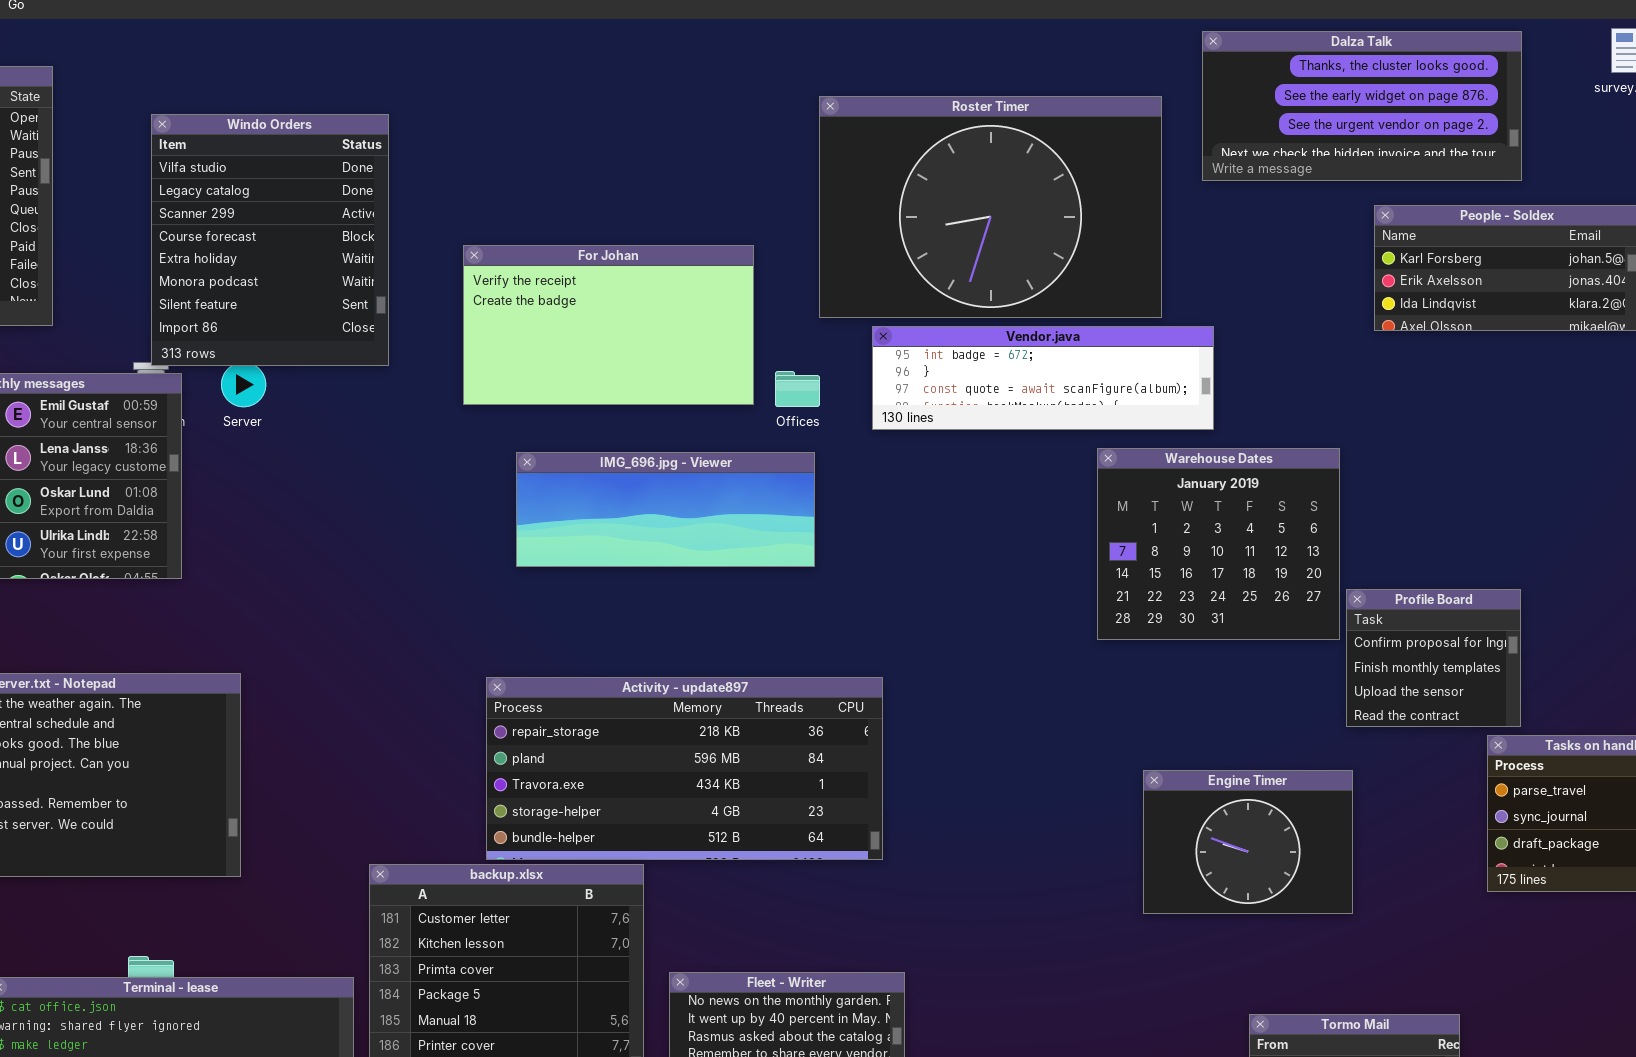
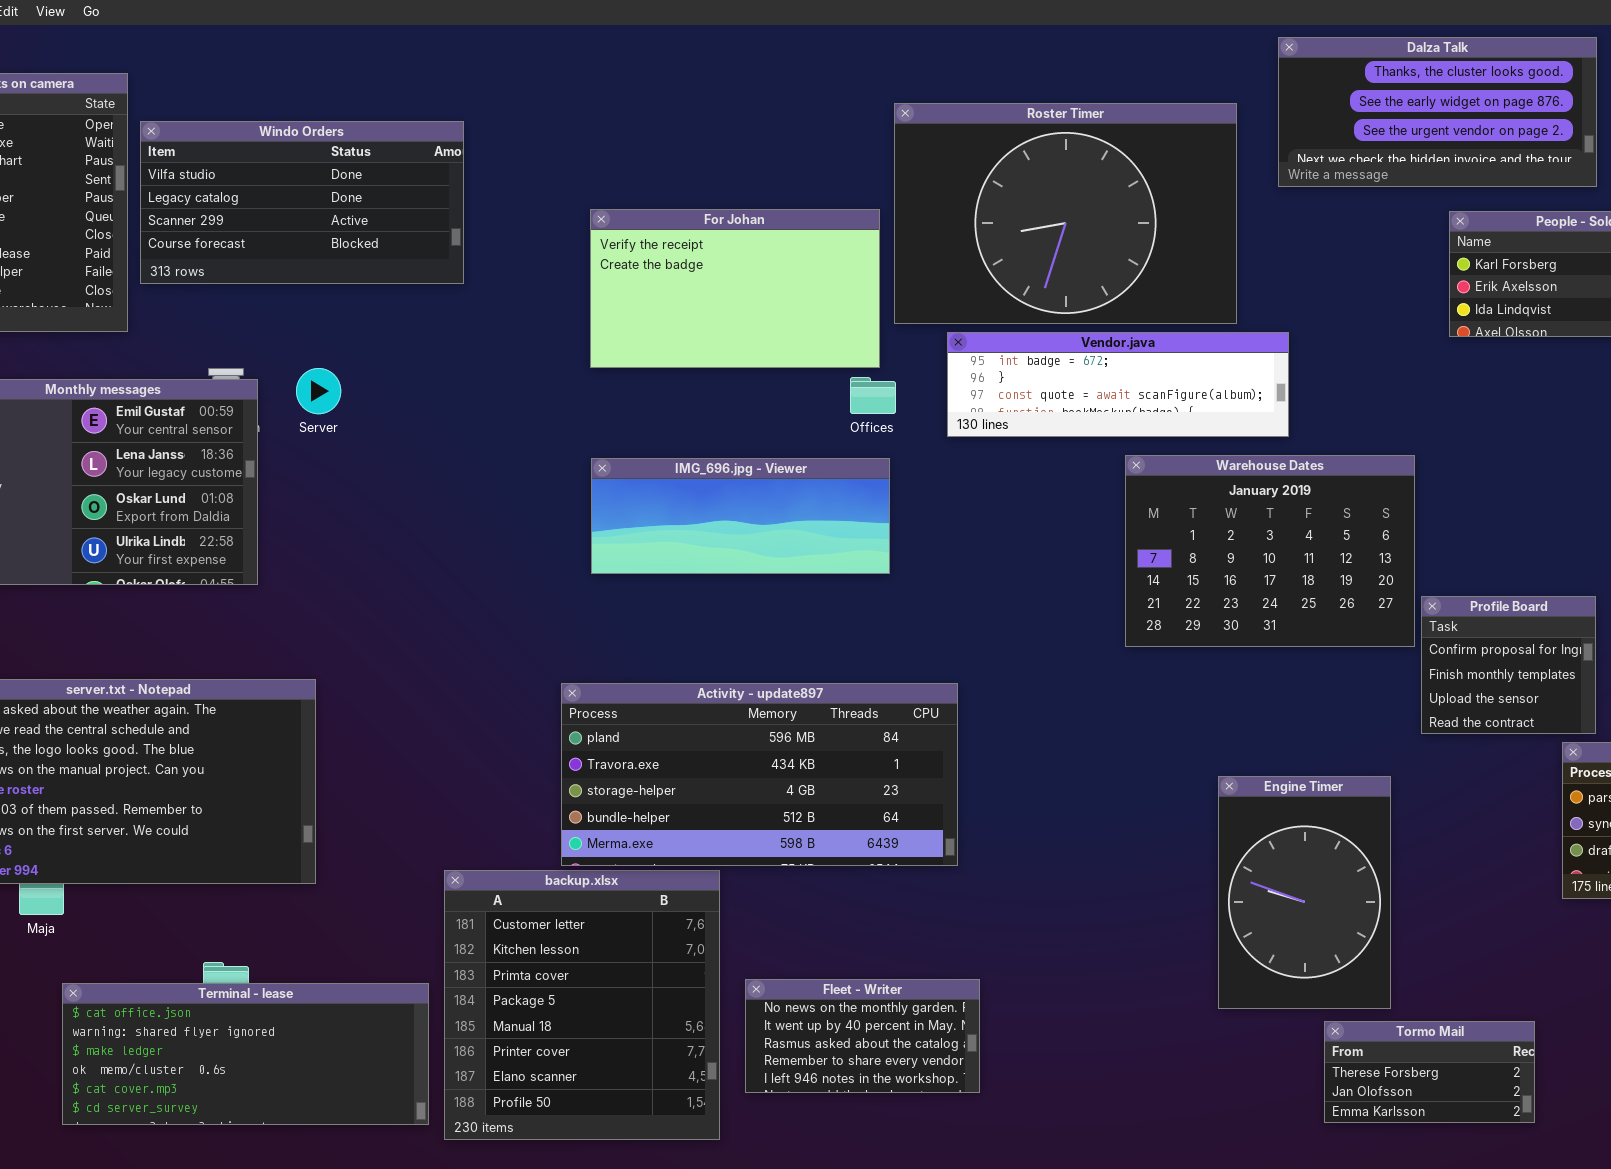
Windo Orders: [151,114,389,366] -> [140,121,464,284], resized
For Johan: [463,245,754,405] -> [590,209,880,368], moved
Warehouse Dates: [1097,448,1340,640] -> [1125,455,1415,647], resized
Activity - update897: [486,677,883,860] -> [561,683,958,866], scrolled down 1 row
Engine Timer: [1143,770,1353,914] -> [1218,776,1391,1009], resized

